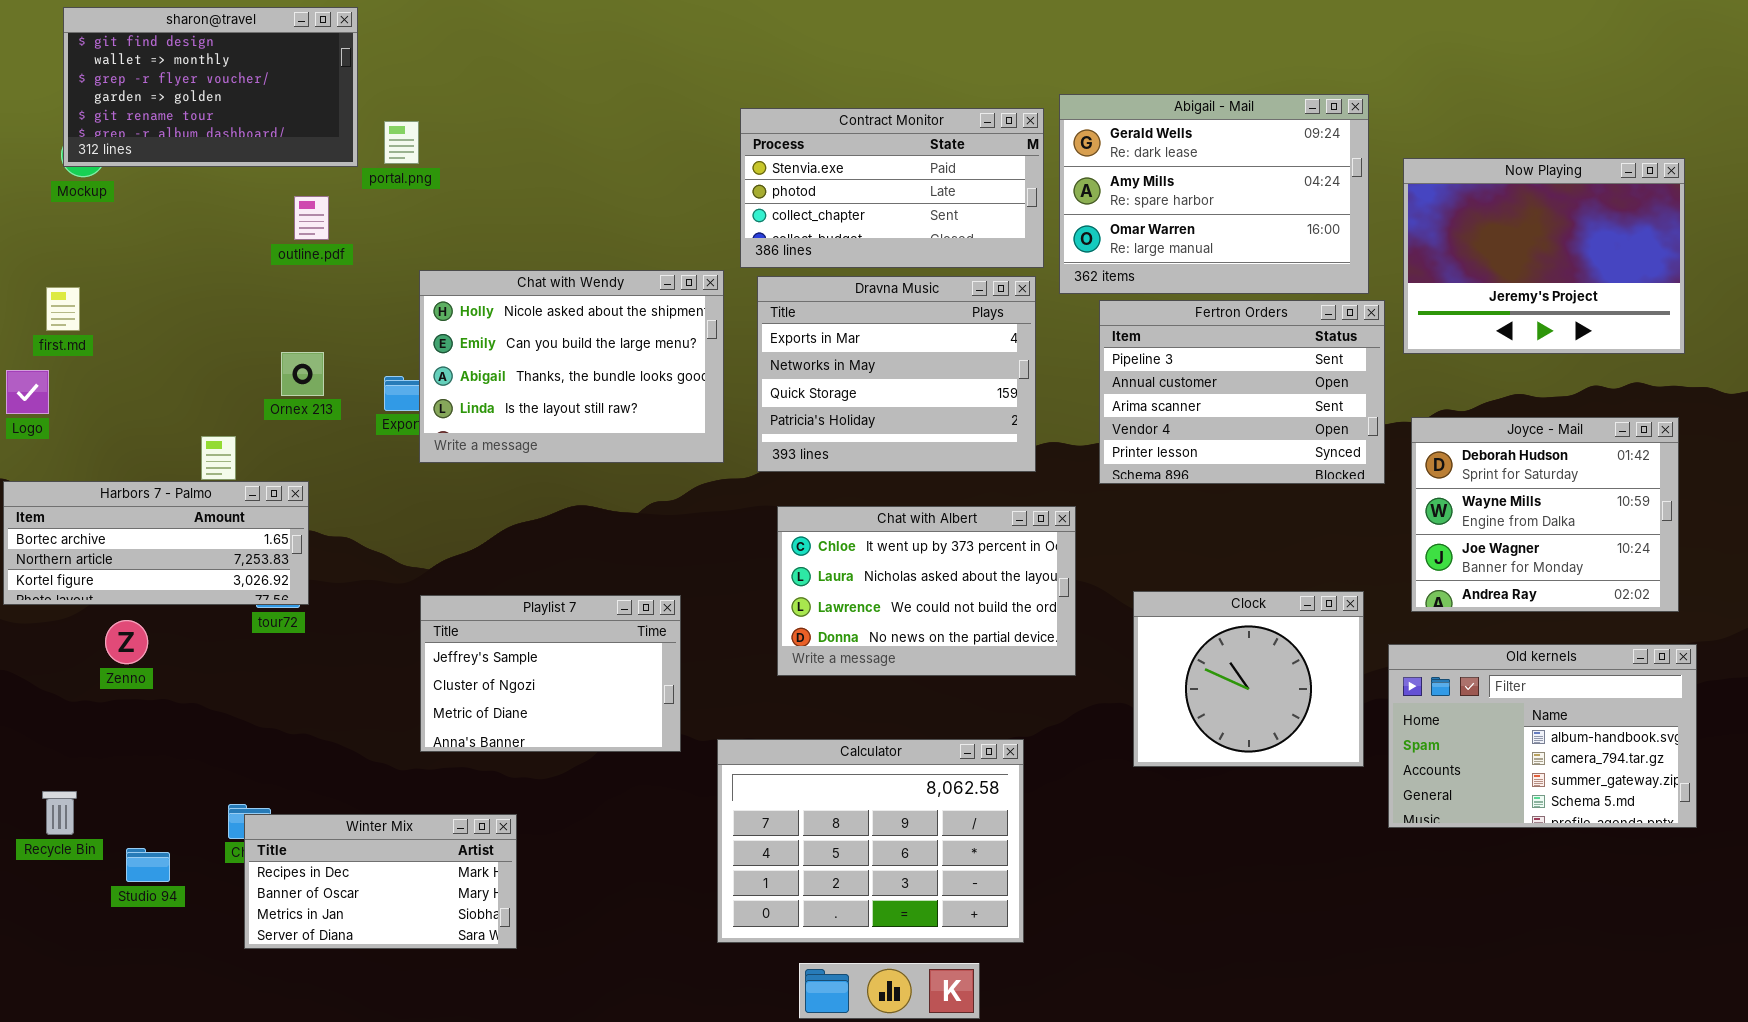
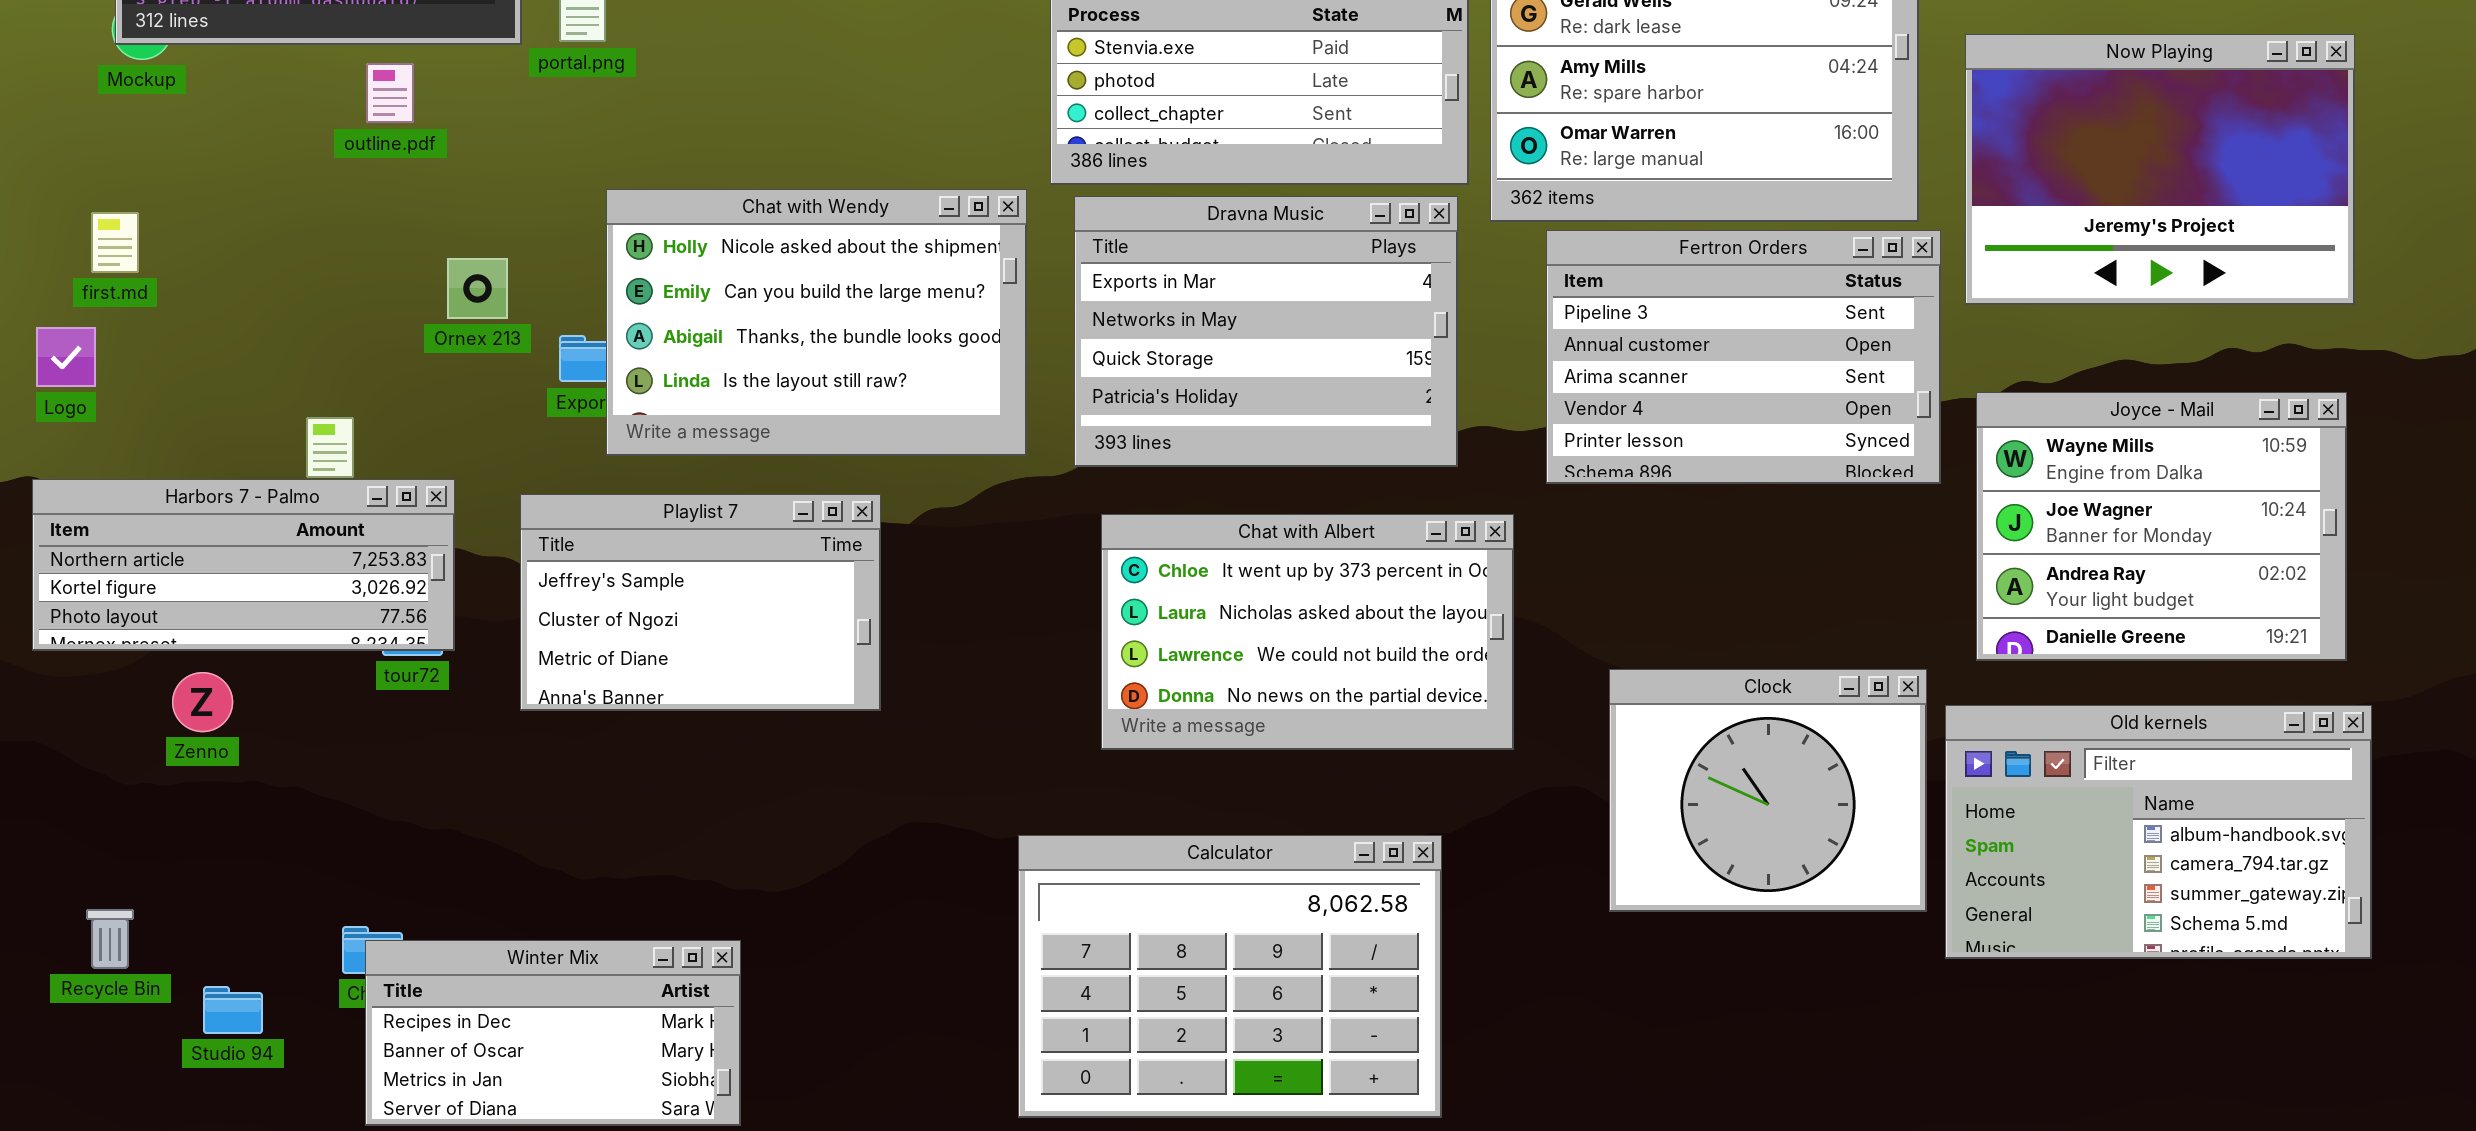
outline.pdf: [294,196,329,240] -> [366,63,414,123], moved
Ornex 213: [281,352,324,396] -> [447,258,508,319], moved
Joyce - Mail: [1411,417,1679,612] -> [1976,392,2347,661], scrolled down 1 row
Harbors 7 - Palmo: [3,481,309,605] -> [32,479,455,651], scrolled down 1 row
Clock: [1133,591,1364,767] -> [1609,669,1927,912], moved
Playlist 7: [420,595,681,752] -> [520,494,881,711], moved

